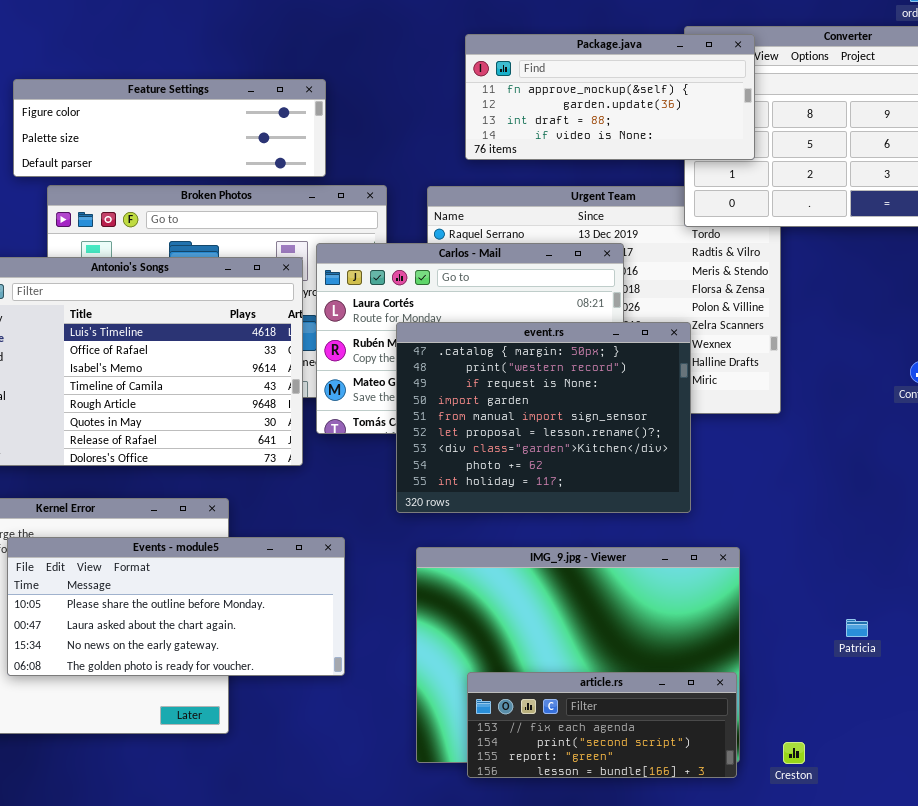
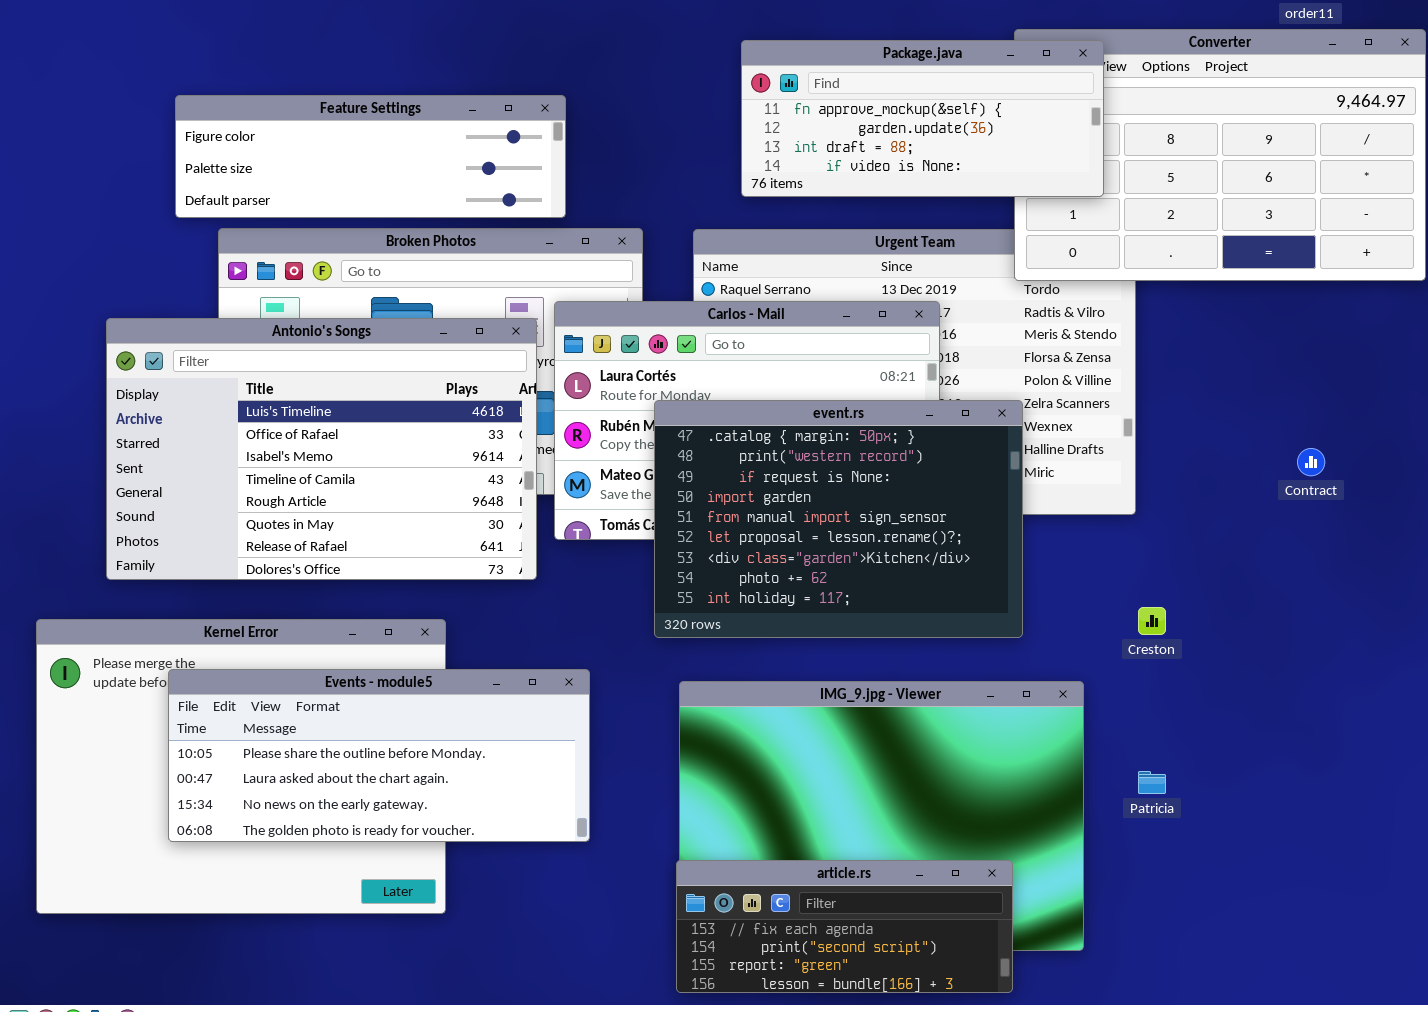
Patricia: [846,619,868,637] -> [1138,771,1166,794], moved
article.rs: [467,672,737,778] -> [676,860,1013,993], moved
Creston: [783,742,805,764] -> [1138,607,1166,635], moved

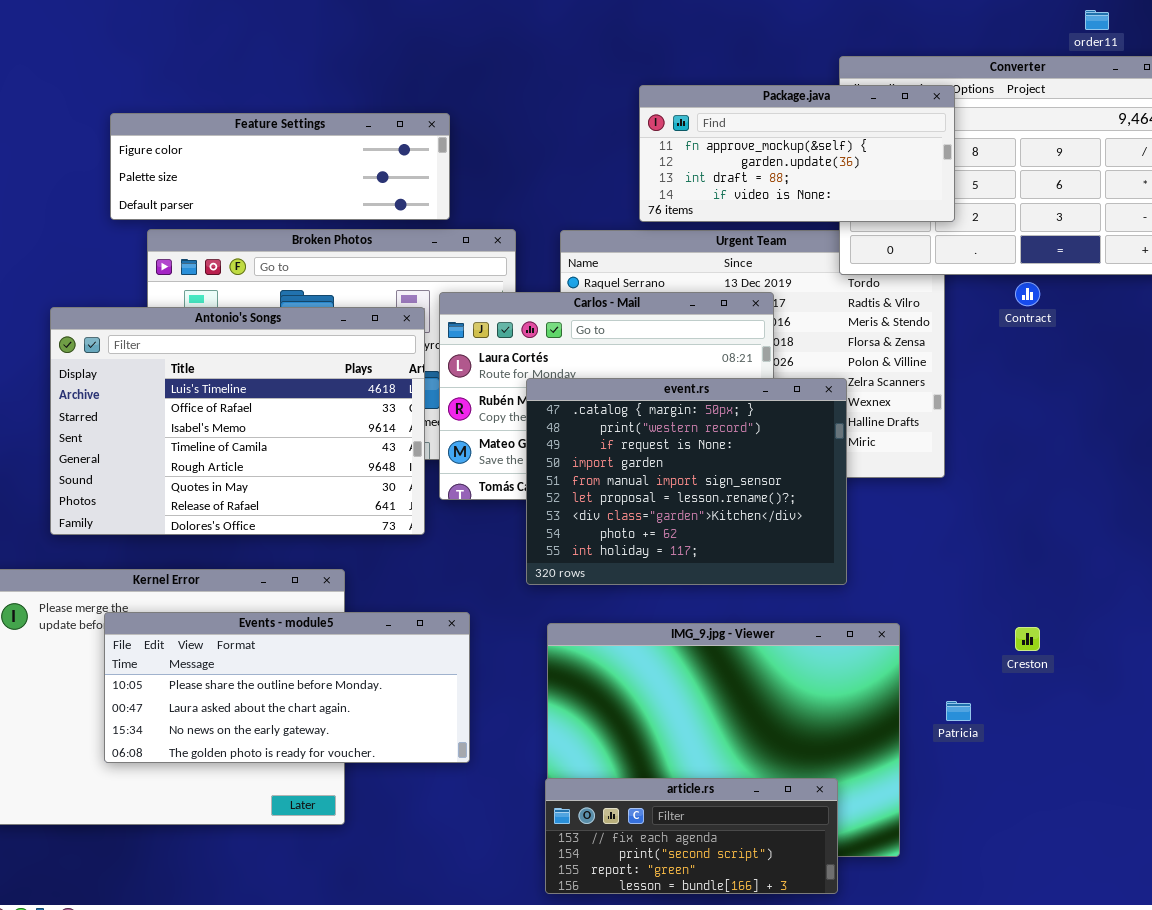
Package.java: [741,40,1104,197] -> [639,85,955,222], moved
Contract: [1297,448,1325,476] -> [1015,282,1040,306], moved
Creston: [1138,607,1166,635] -> [1015,627,1040,651], moved

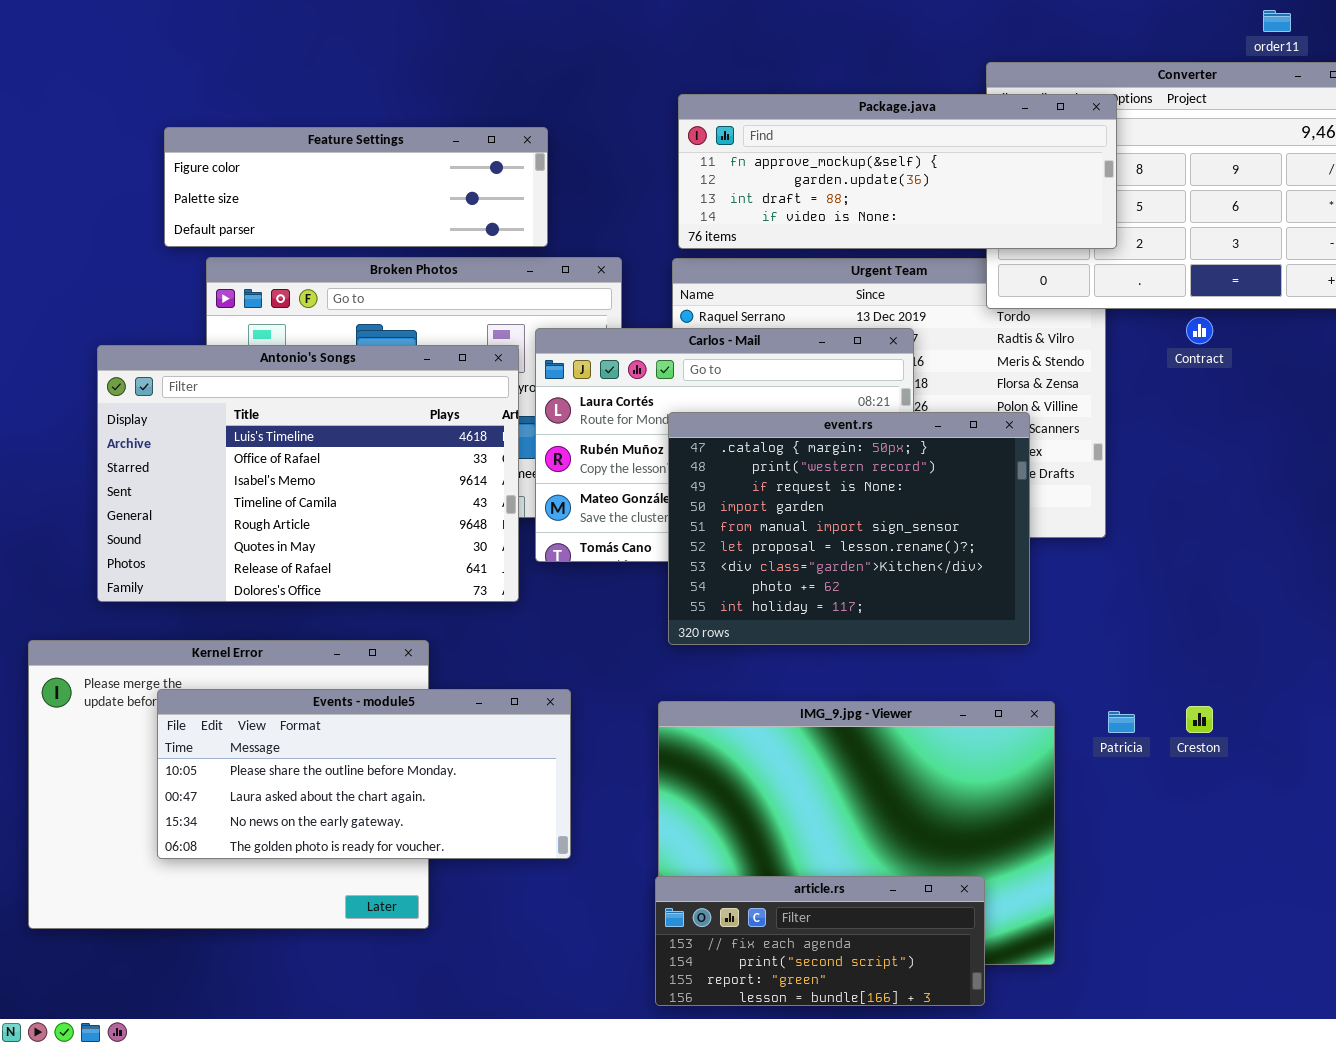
Package.java: [639,85,955,222] -> [678,94,1117,249], resized
event.rs: [526,378,847,585] -> [668,412,1030,645], moved
Patricia: [946,701,971,721] -> [1108,711,1135,733], moved

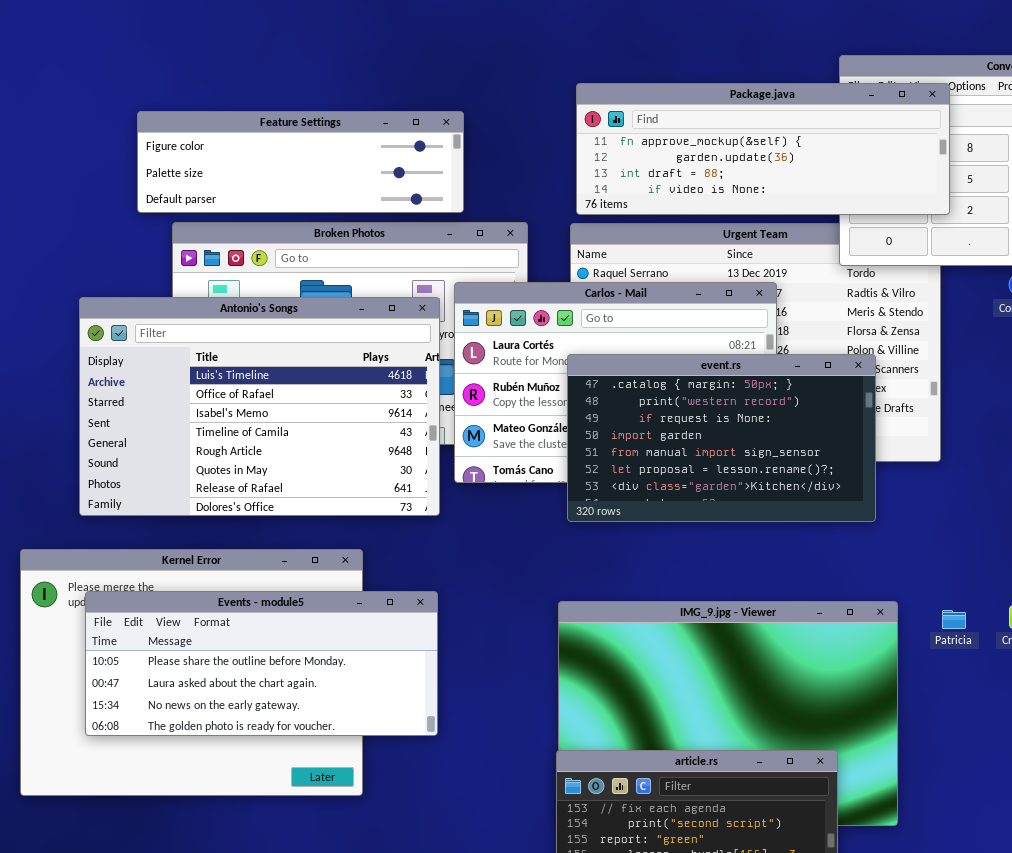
event.rs: [668,412,1030,645] -> [567,354,876,522], resized
Events - module5: [157,689,571,859] -> [85,591,438,736], moved

